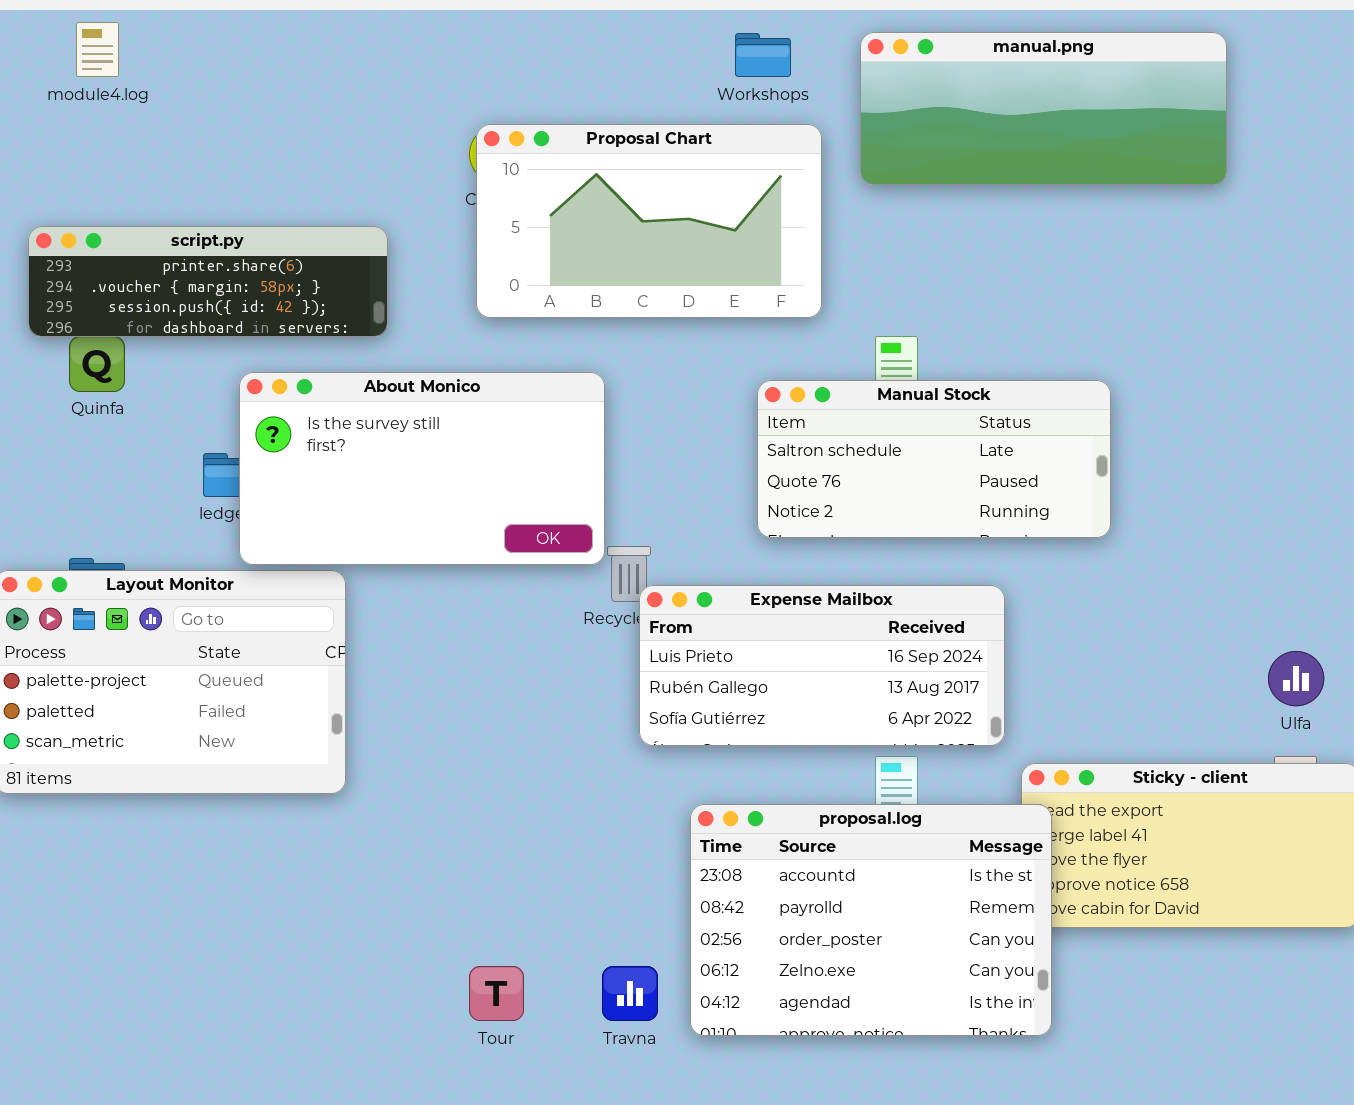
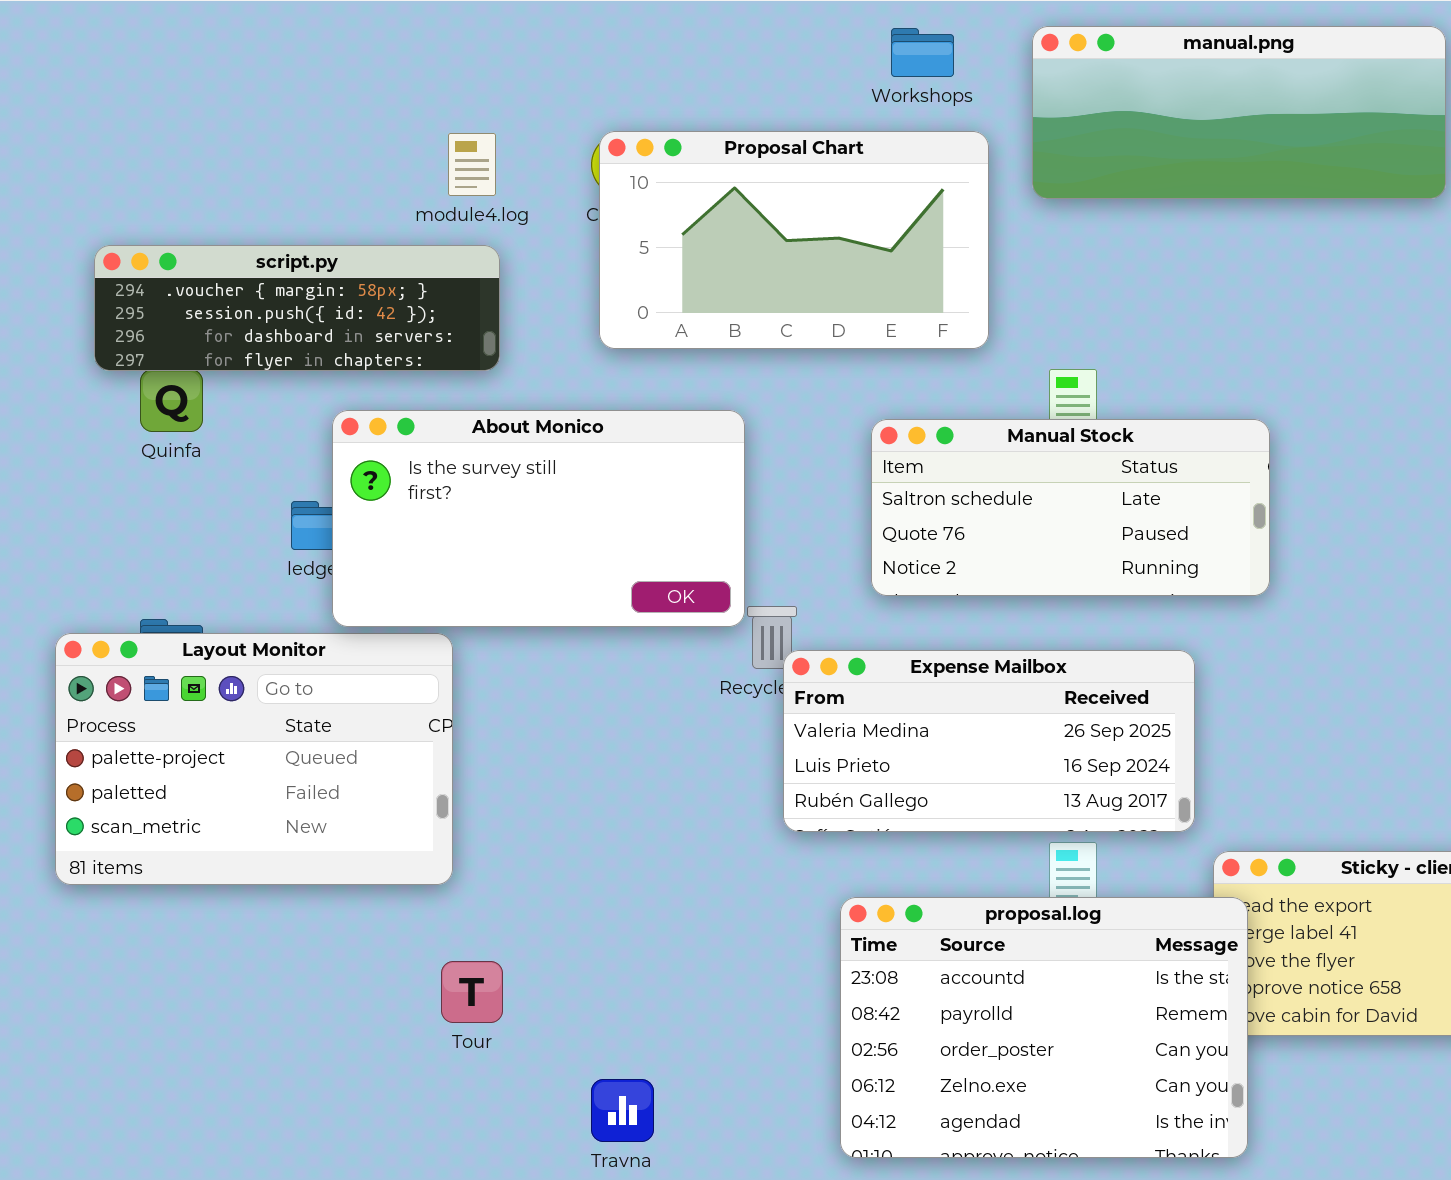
module4.log: [76,22,119,77] -> [448,133,496,196], moved
script.py: [28,226,388,337] -> [94,245,500,371], scrolled down 1 row
Manual Stock: [757,380,1111,538] -> [871,419,1270,596], moved
Expense Mailbox: [639,585,1005,746] -> [783,650,1195,832], scrolled up 1 row
Tour: [469,966,524,1021] -> [441,961,503,1023], moved
Travna: [602,966,658,1021] -> [591,1079,654,1142], moved

